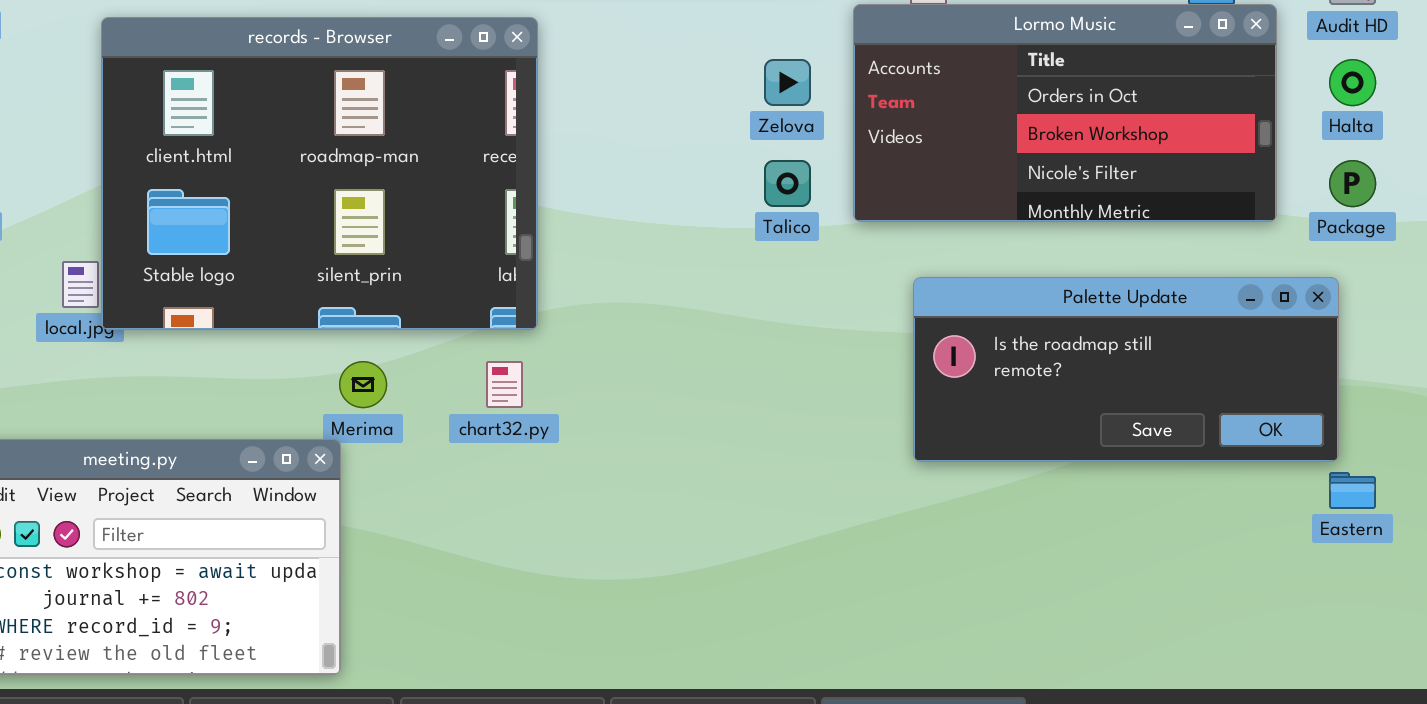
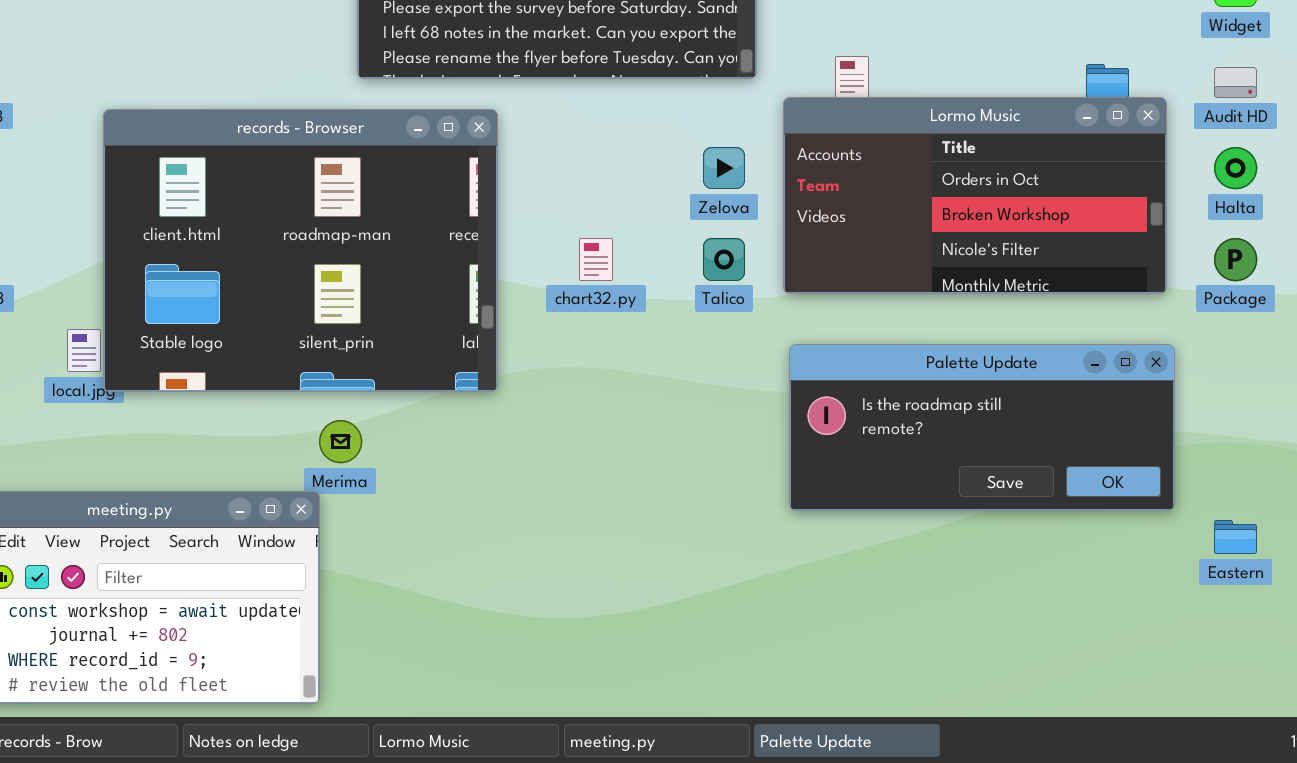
Palette Update: [913,277,1339,462] -> [789,344,1175,511], moved
chart32.py: [486,361,523,408] -> [579,238,613,281], moved

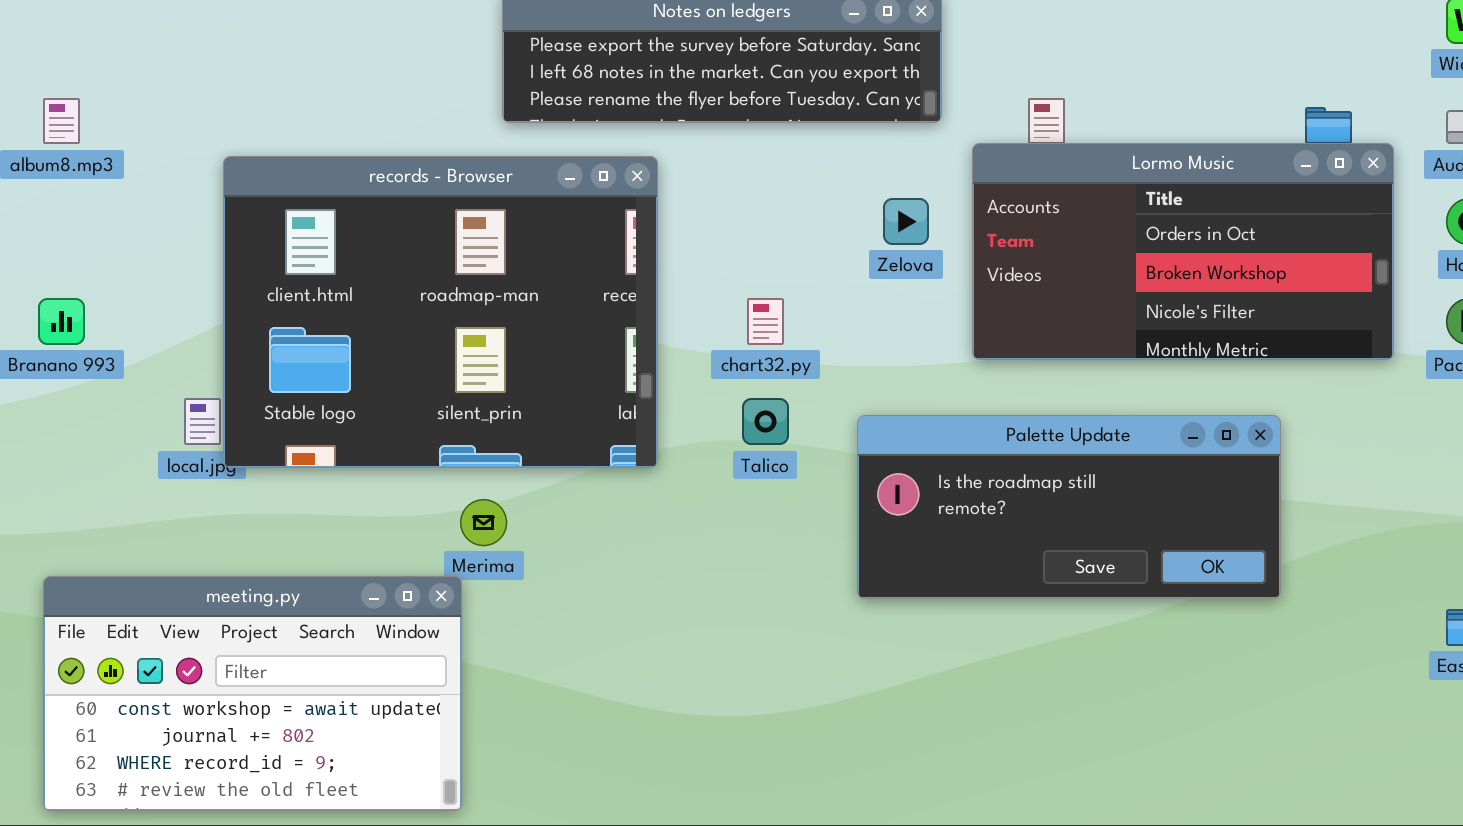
Talico: [703,238,745,281] -> [742,398,789,445], moved
Palette Update: [789,344,1175,511] -> [857,415,1281,599], moved

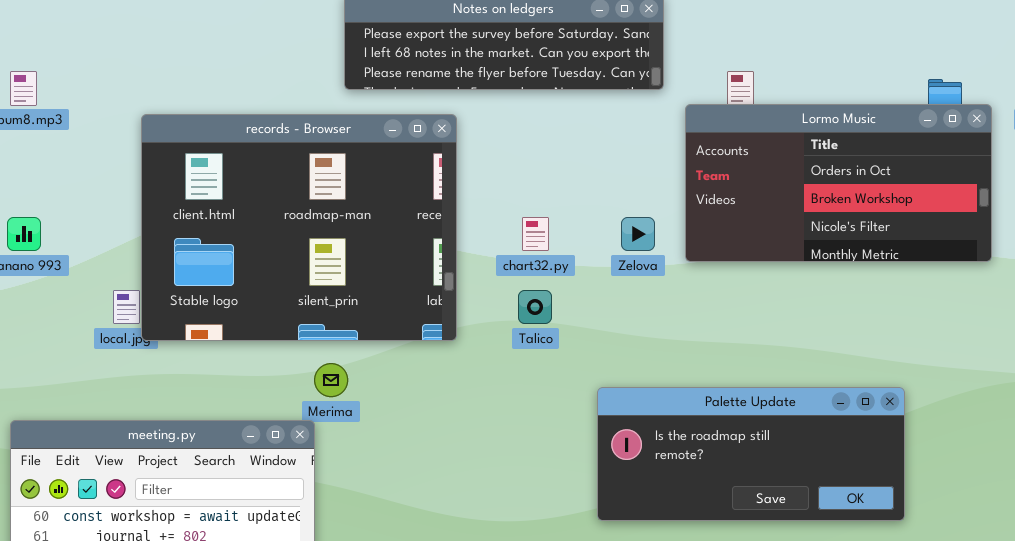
Zelova: [883,198,929,245] -> [621,217,655,251], moved
Palette Update: [857,415,1281,599] -> [597,387,905,521], moved

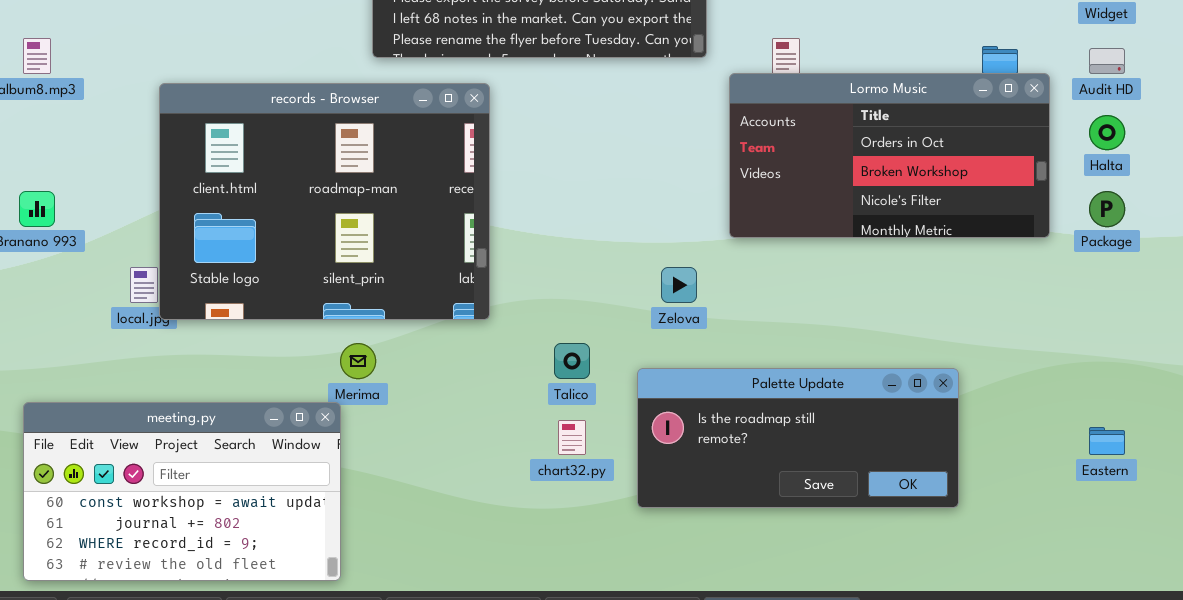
chart32.py: [522,217,549,251] -> [558,420,586,455], moved
Zelova: [621,217,655,251] -> [661,267,697,303], moved
Talico: [518,290,552,324] -> [554,343,590,379], moved

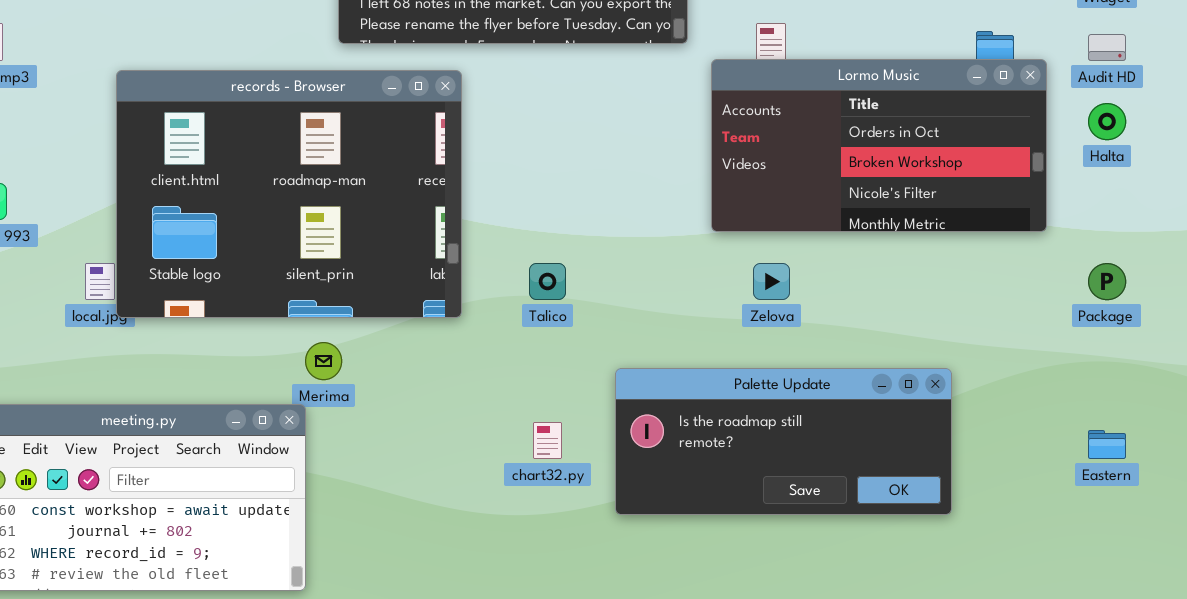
Package: [1089,191,1125,227] -> [1088,263,1126,300], moved
Zelova: [661,267,697,303] -> [753,263,790,300], moved
Talico: [554,343,590,379] -> [529,263,566,300], moved

